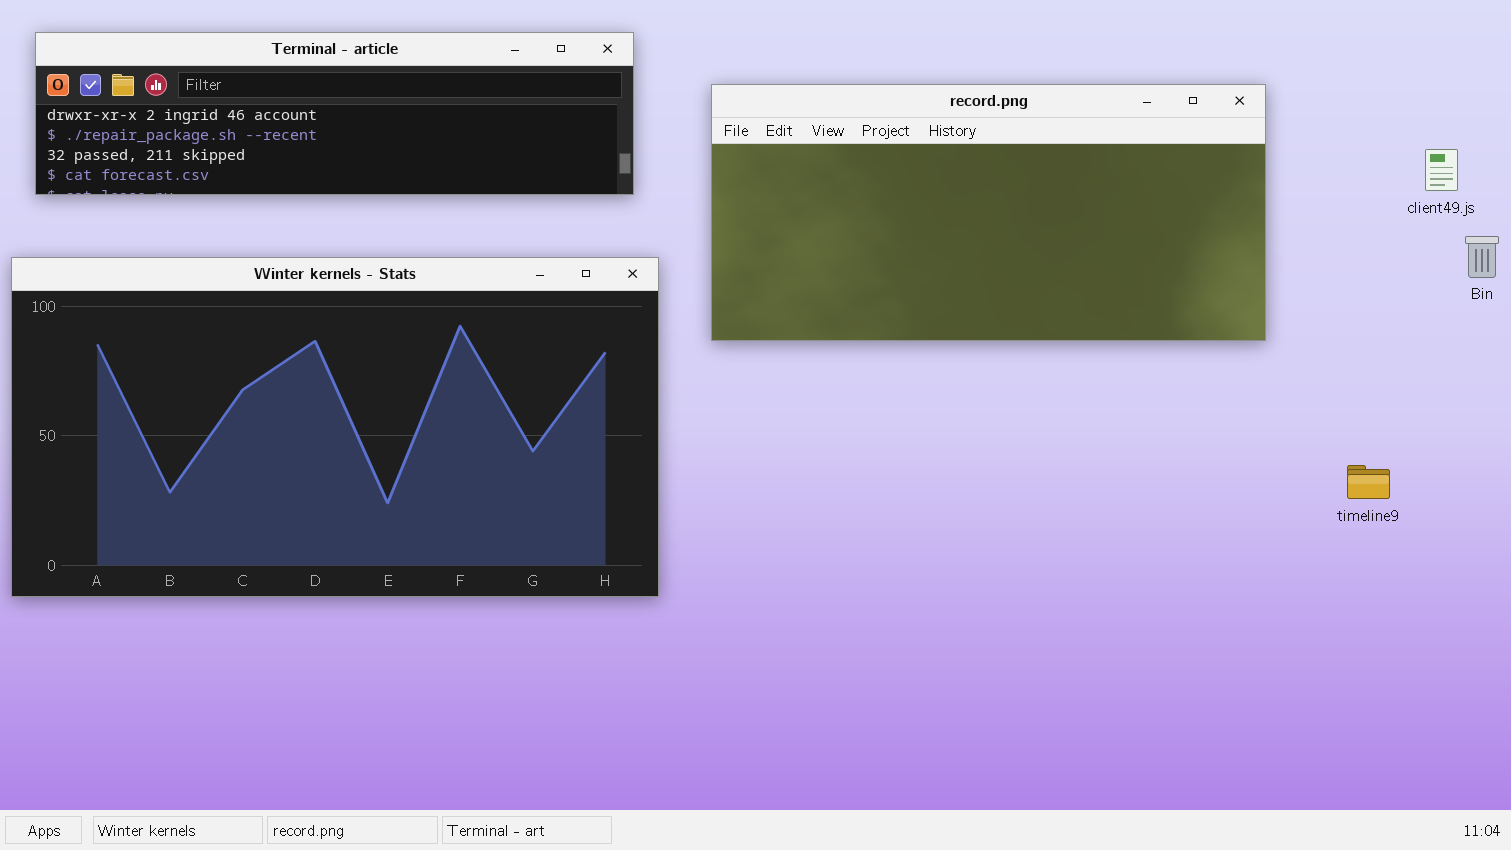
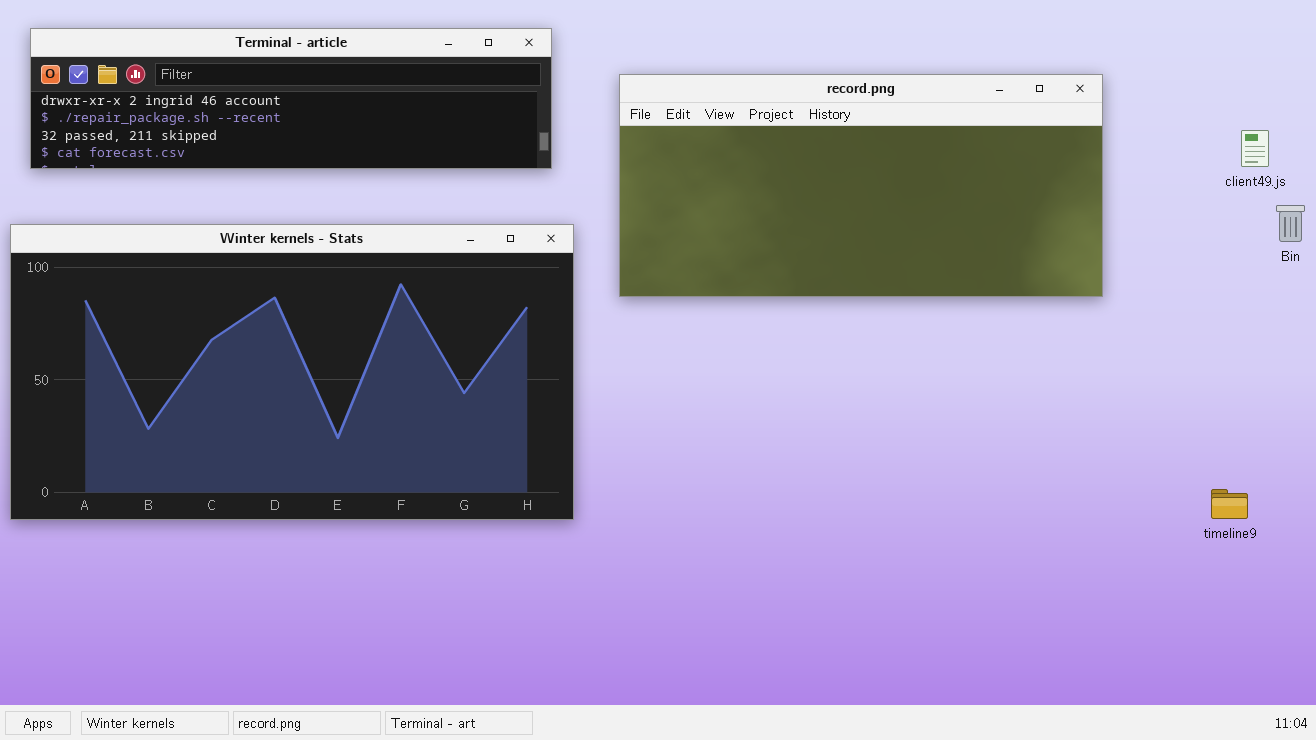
timeline9: [1347,465,1390,499] -> [1211,489,1248,519], moved

